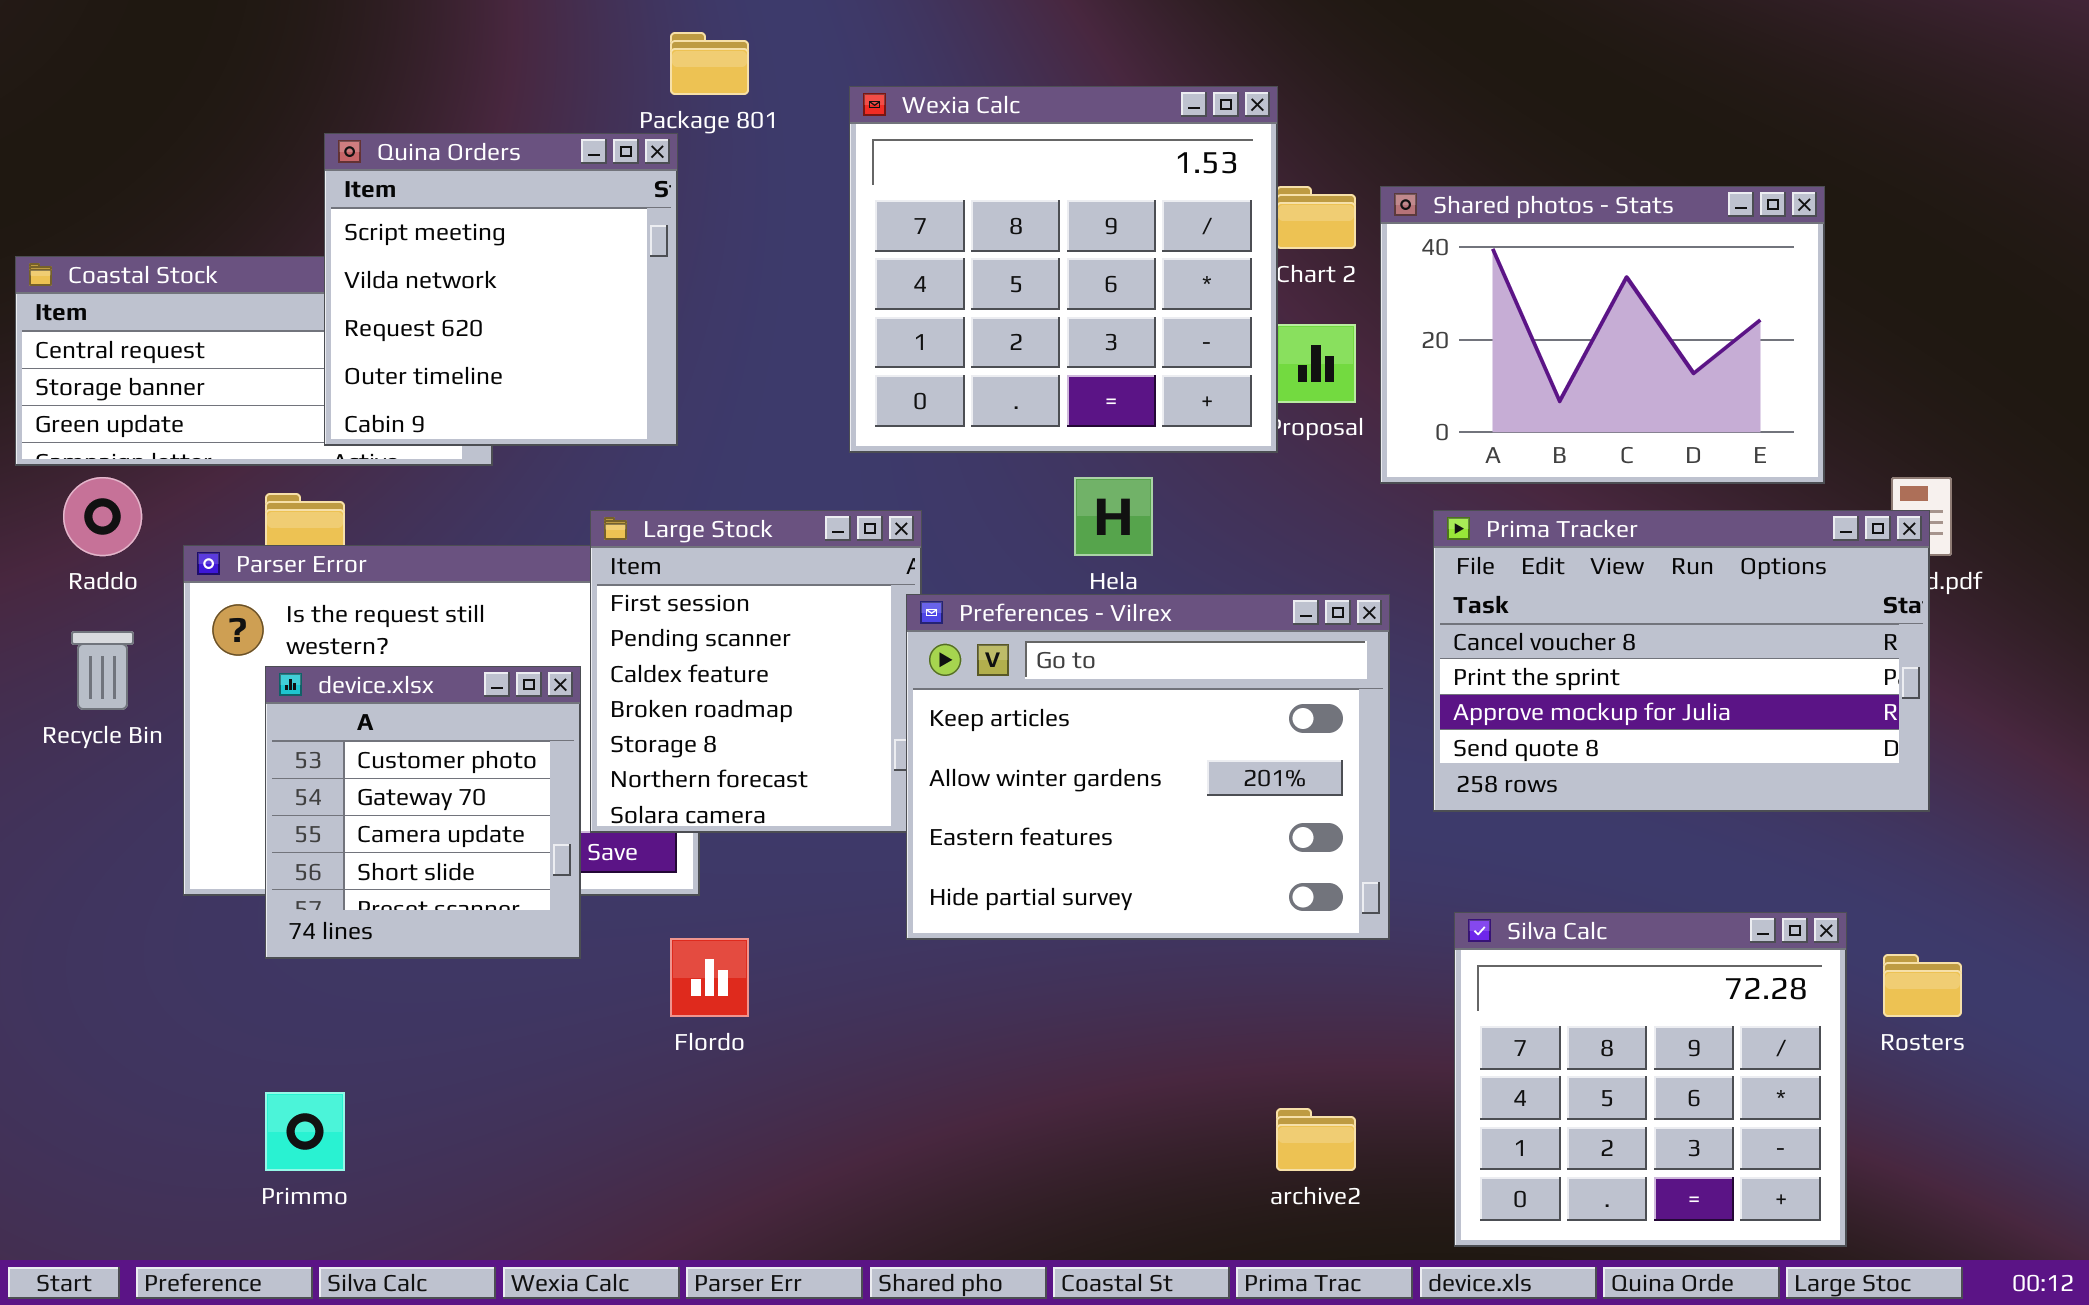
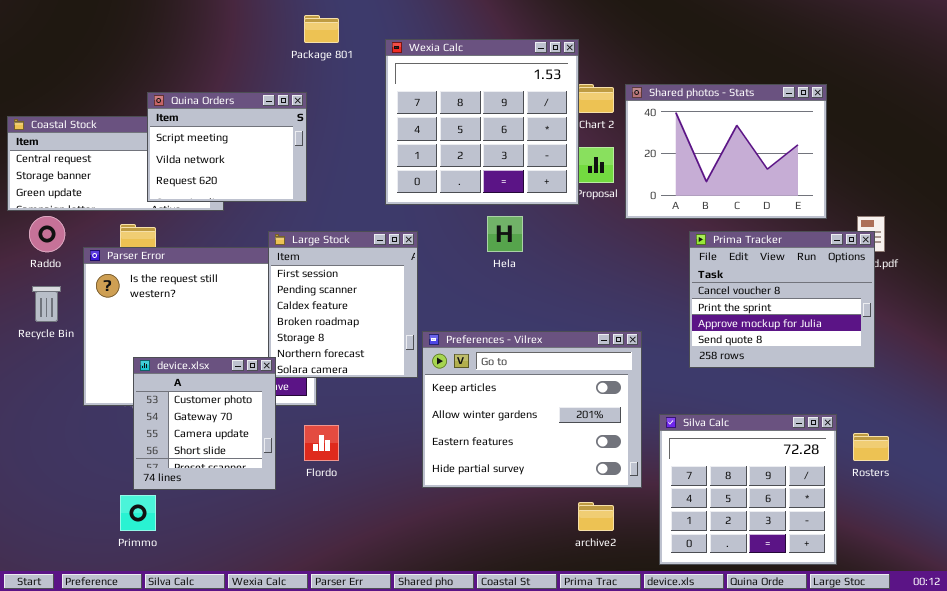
Quina Orders: [324,133,678,446] -> [147,92,307,202], resized
Prima Tracker: [1433,510,1930,812] -> [689,231,875,368], resized
Preferences - Vilrex: [906,594,1390,940] -> [422,331,642,488], moved
device.xlsx: [265,666,581,959] -> [133,357,276,490], moved

